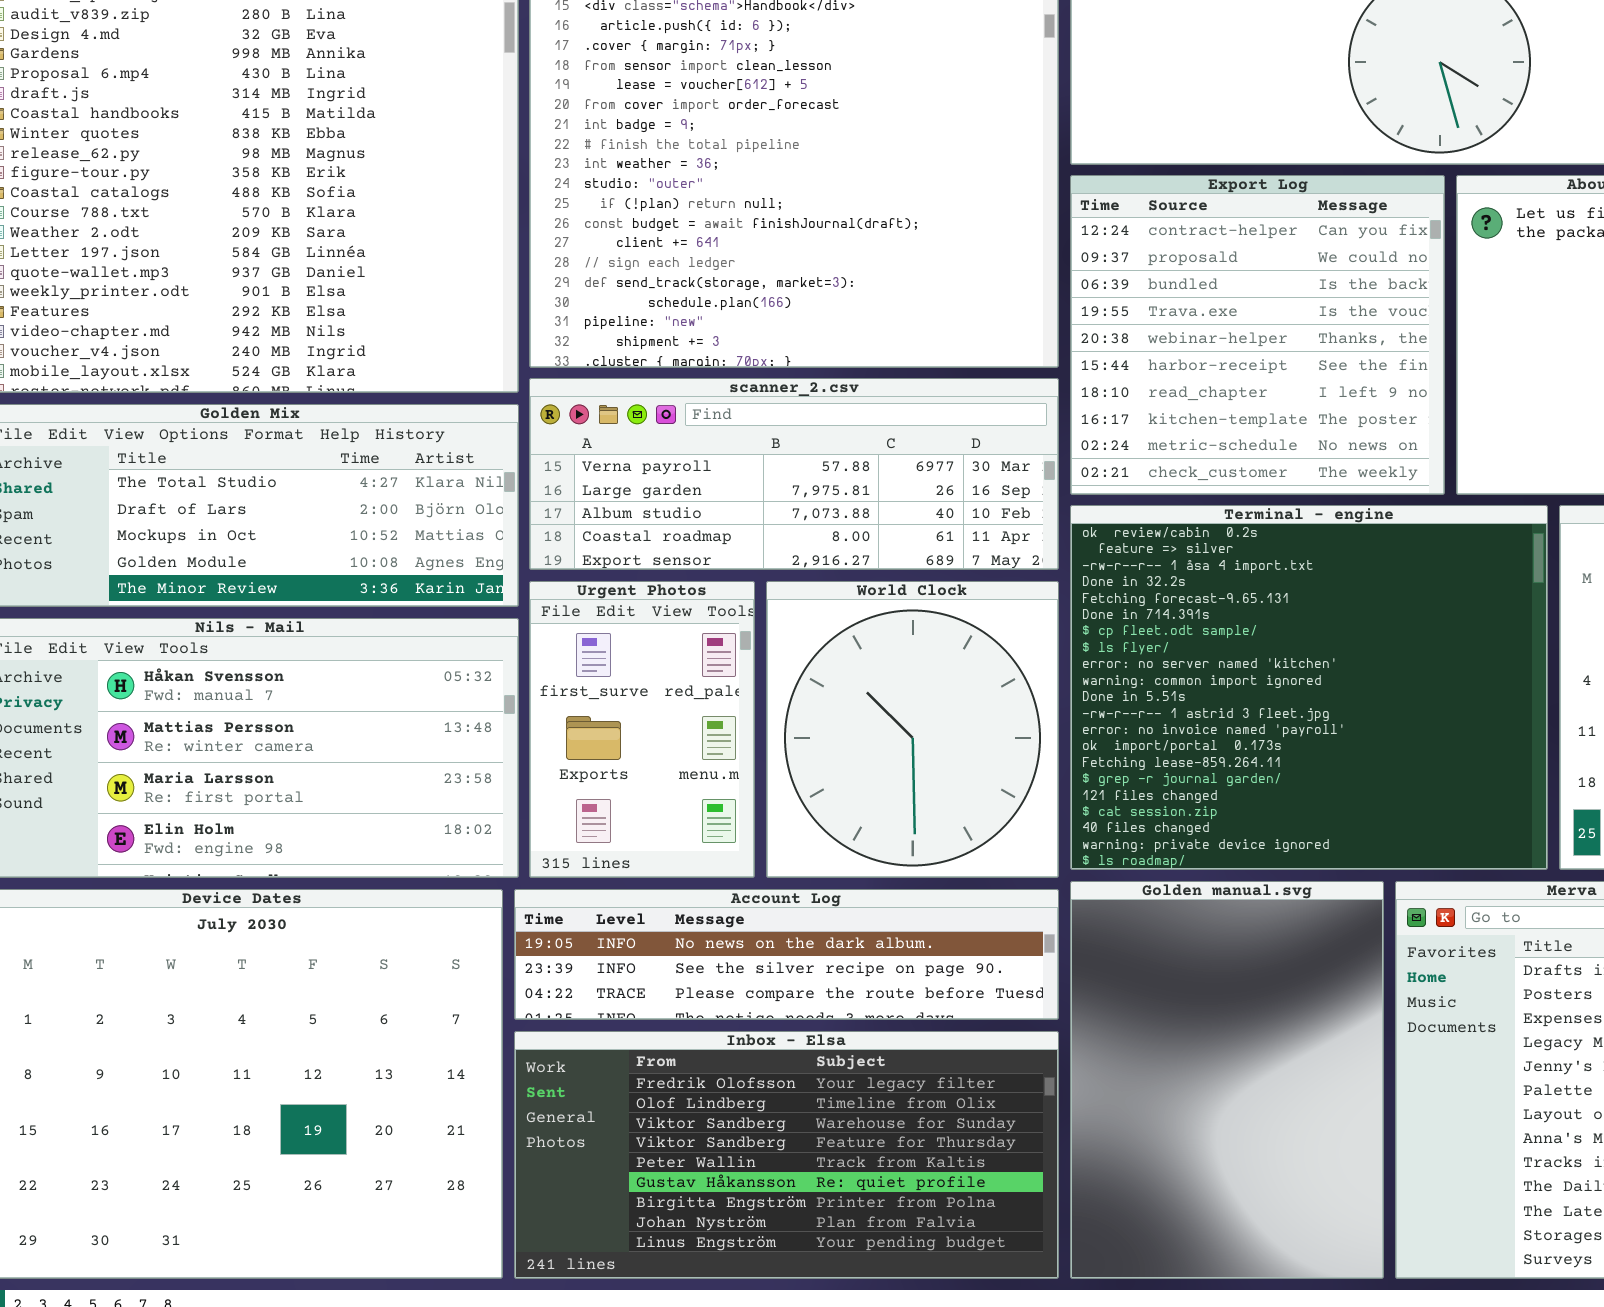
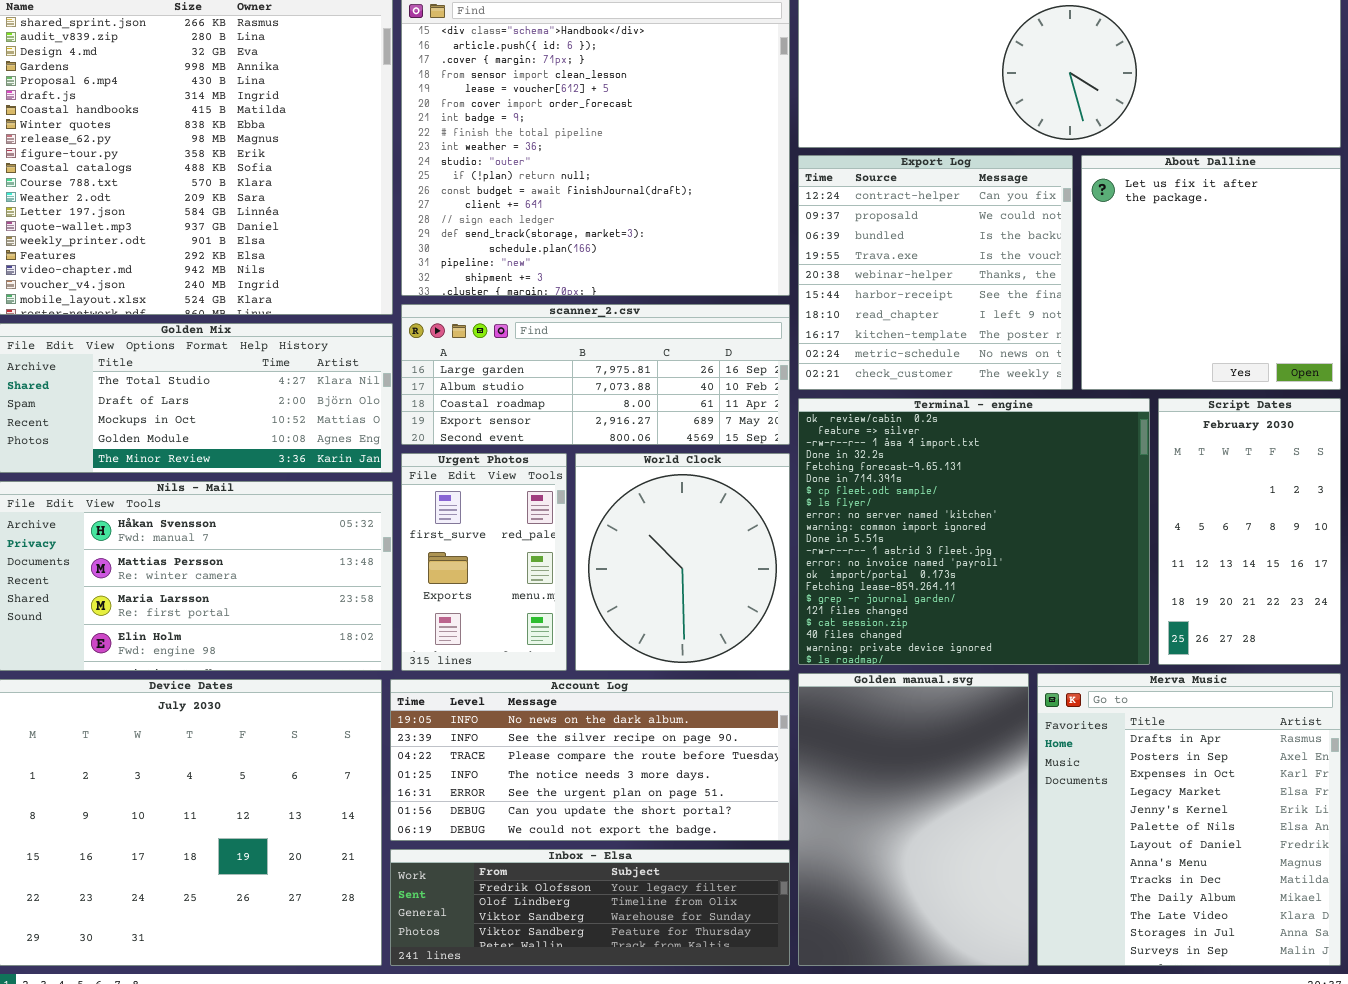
scanner_2.csv: [529,378,1059,570] -> [401,304,790,445], scrolled down 1 row
Account Log: [514,889,1059,1020] -> [390,679,790,841], resized
Inbox - Elsa: [514,1031,1059,1279] -> [390,849,790,966], resized

